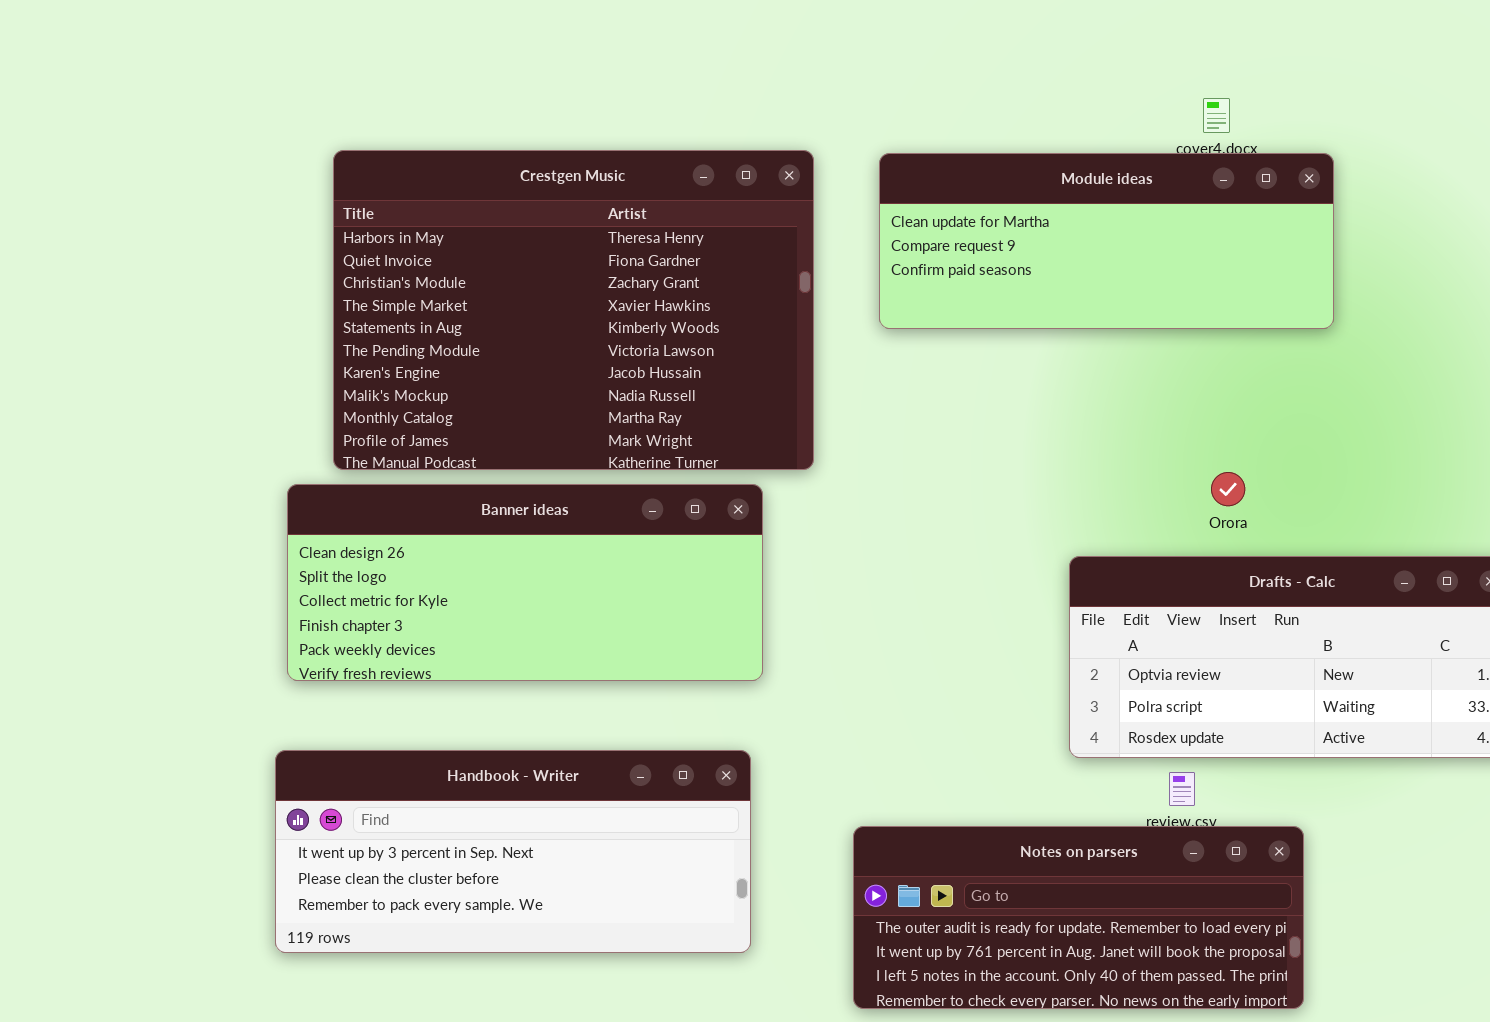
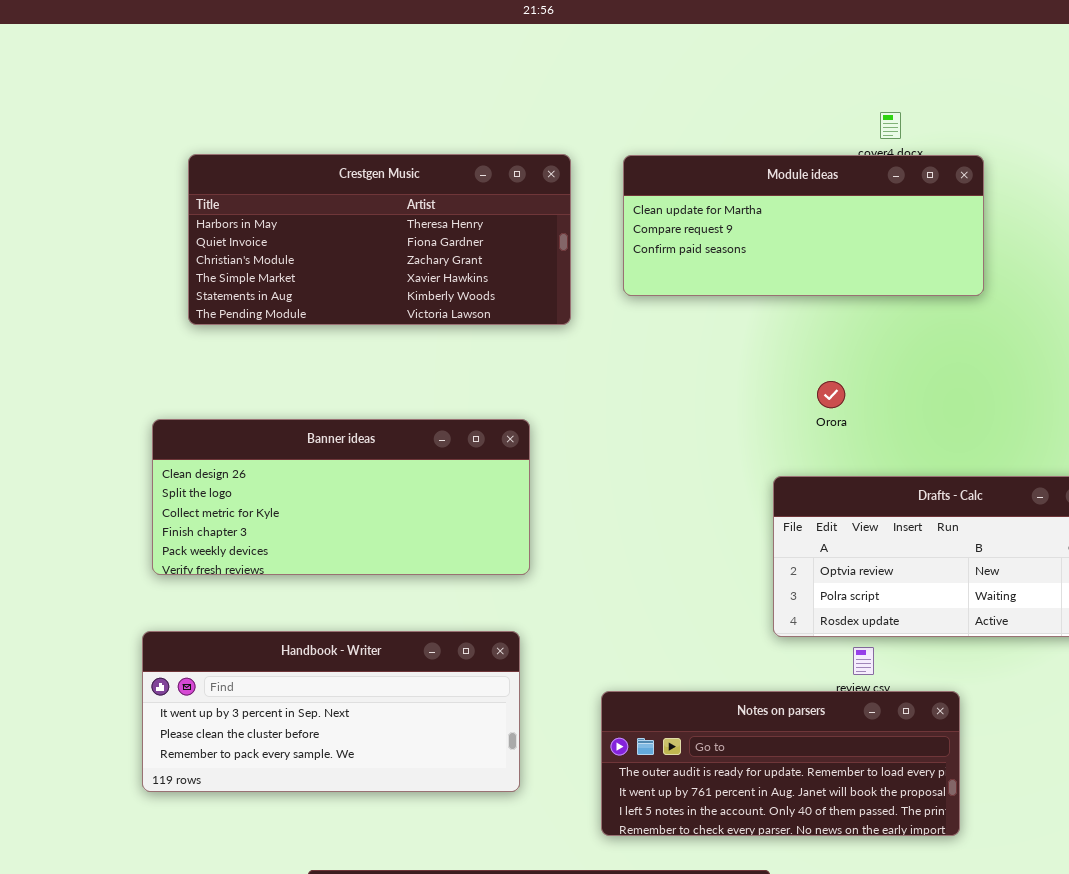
Crestgen Music: [333,150,814,470] -> [188,154,571,325], resized
Orora: [1211,472,1245,506] -> [817,381,845,408], moved

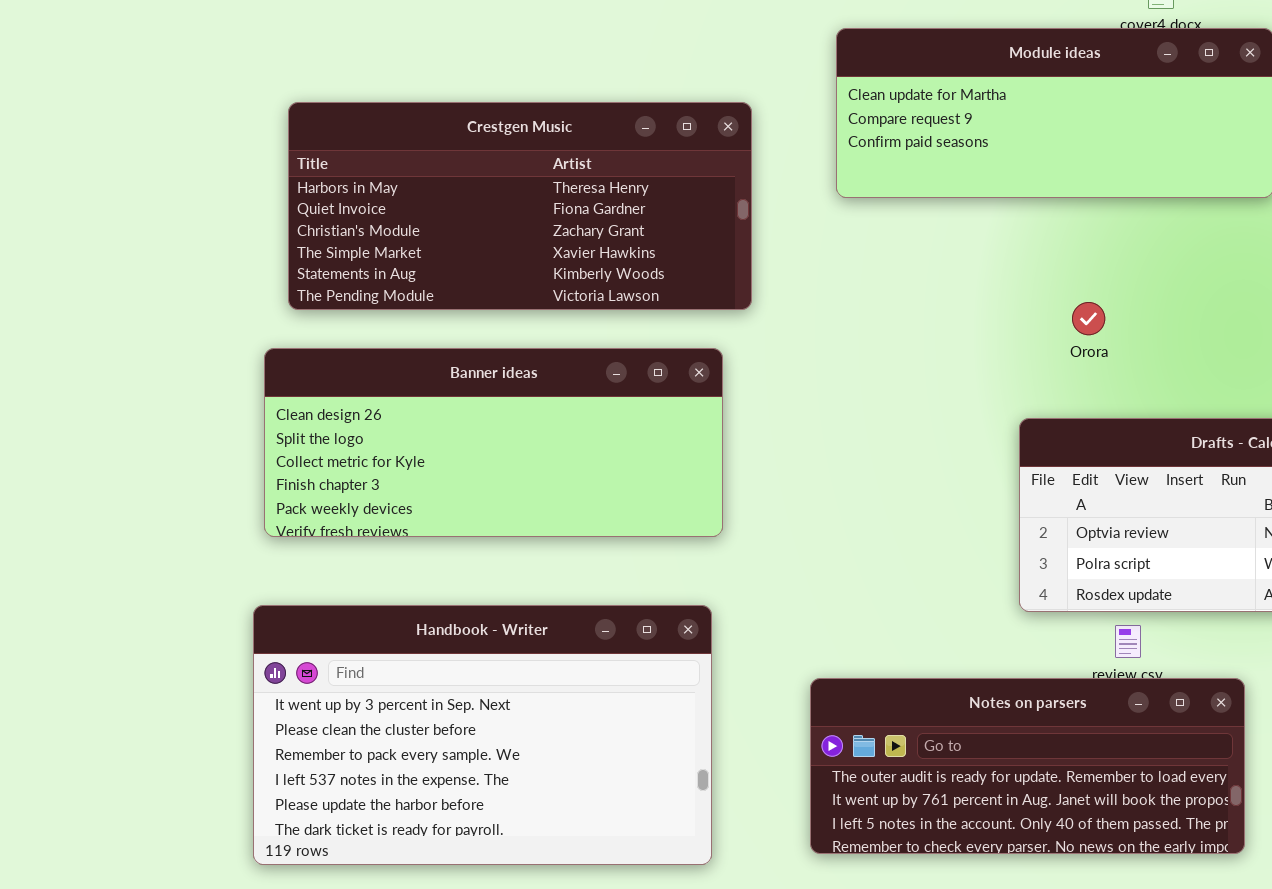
Crestgen Music: [188,154,571,325] -> [288,102,752,310], moved
Handbook - Writer: [142,631,520,792] -> [253,605,712,865], resized

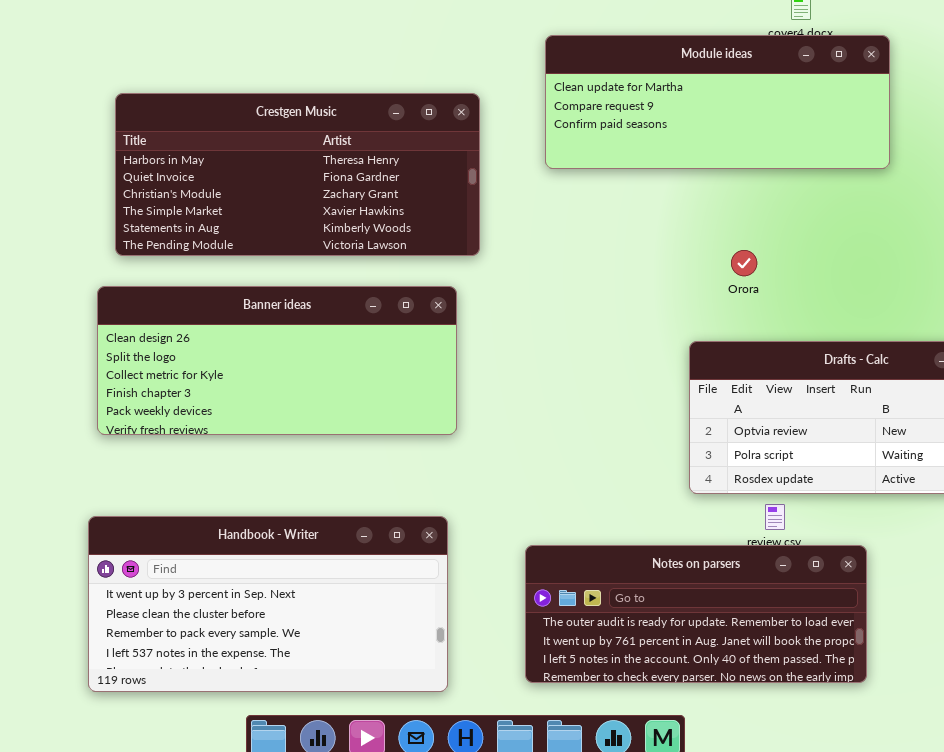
Handbook - Writer: [253,605,712,865] -> [88,516,448,692], resized

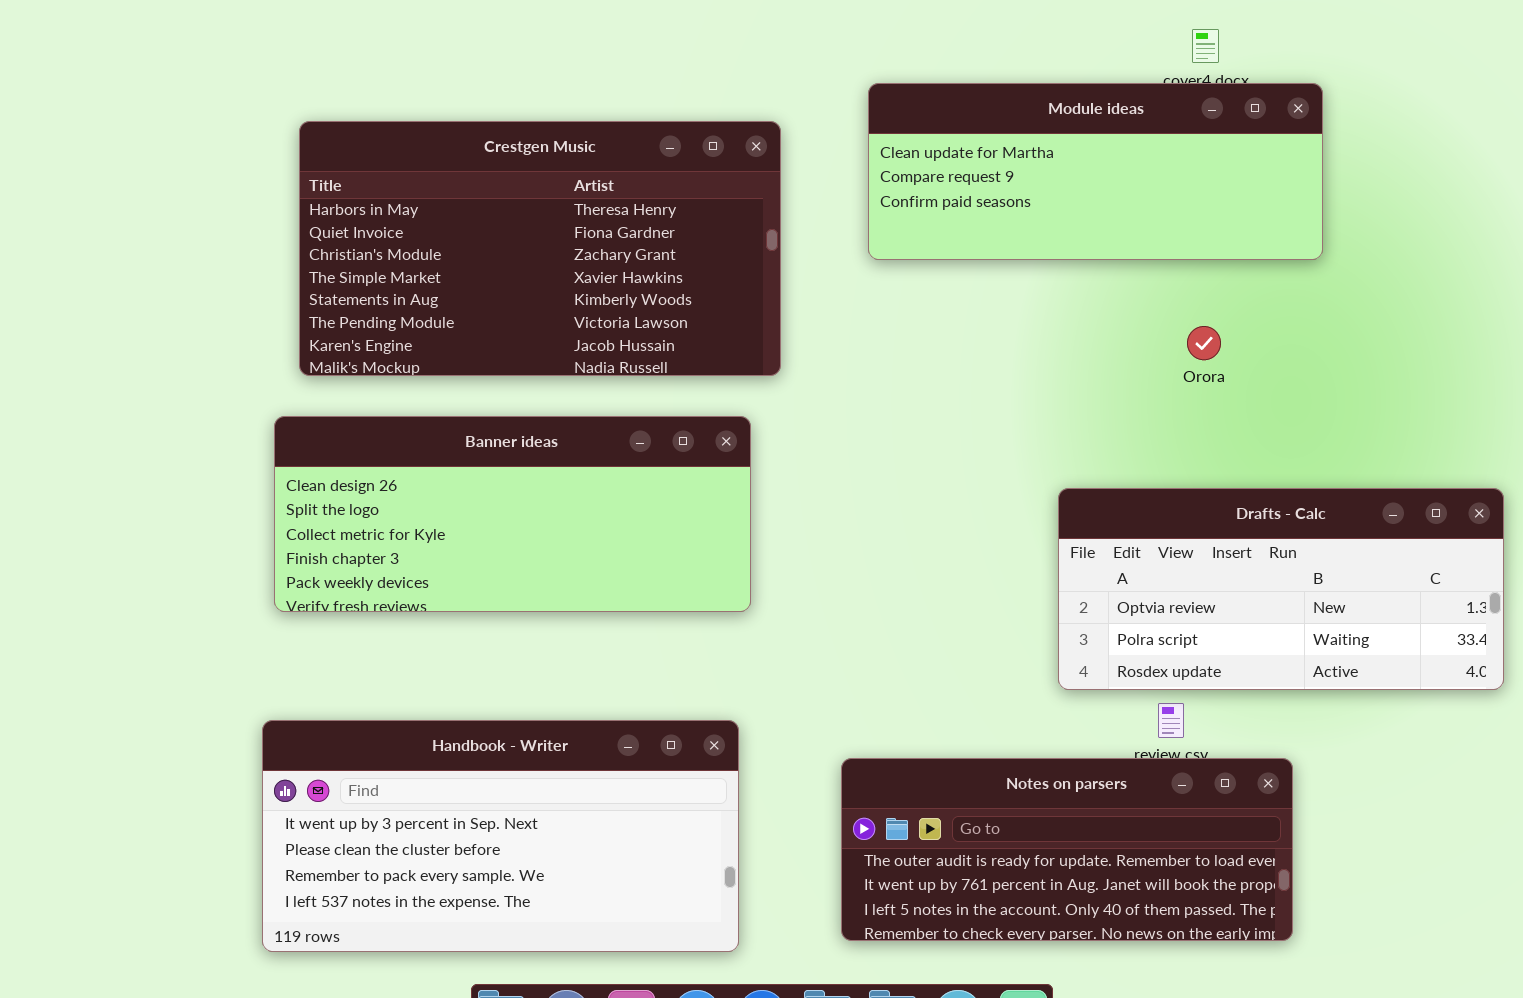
Crestgen Music: [115,93,480,256] -> [299,121,781,376], resized
Orora: [731,250,757,276] -> [1187,326,1221,360], moved

